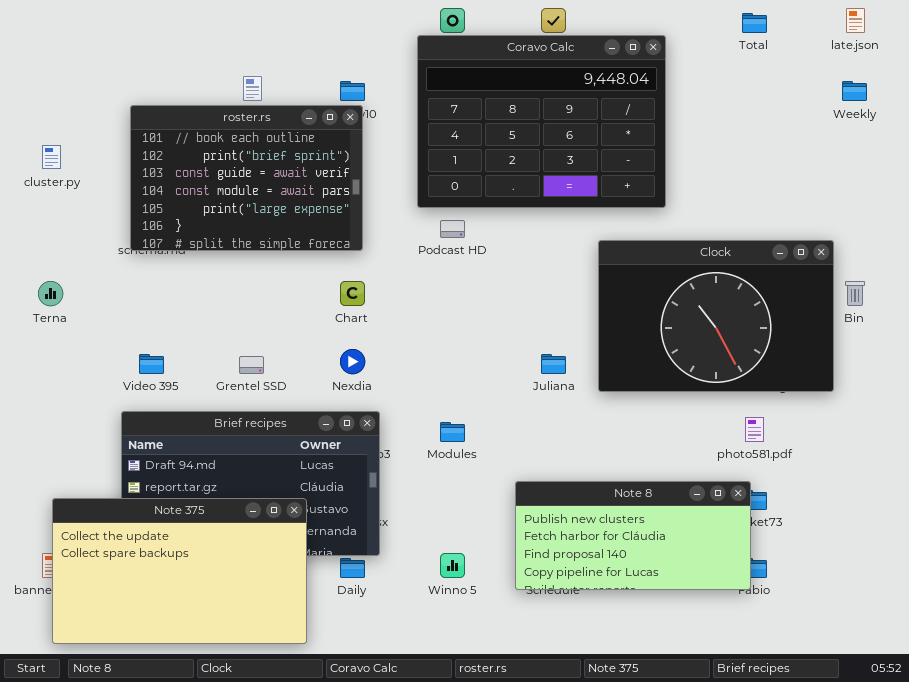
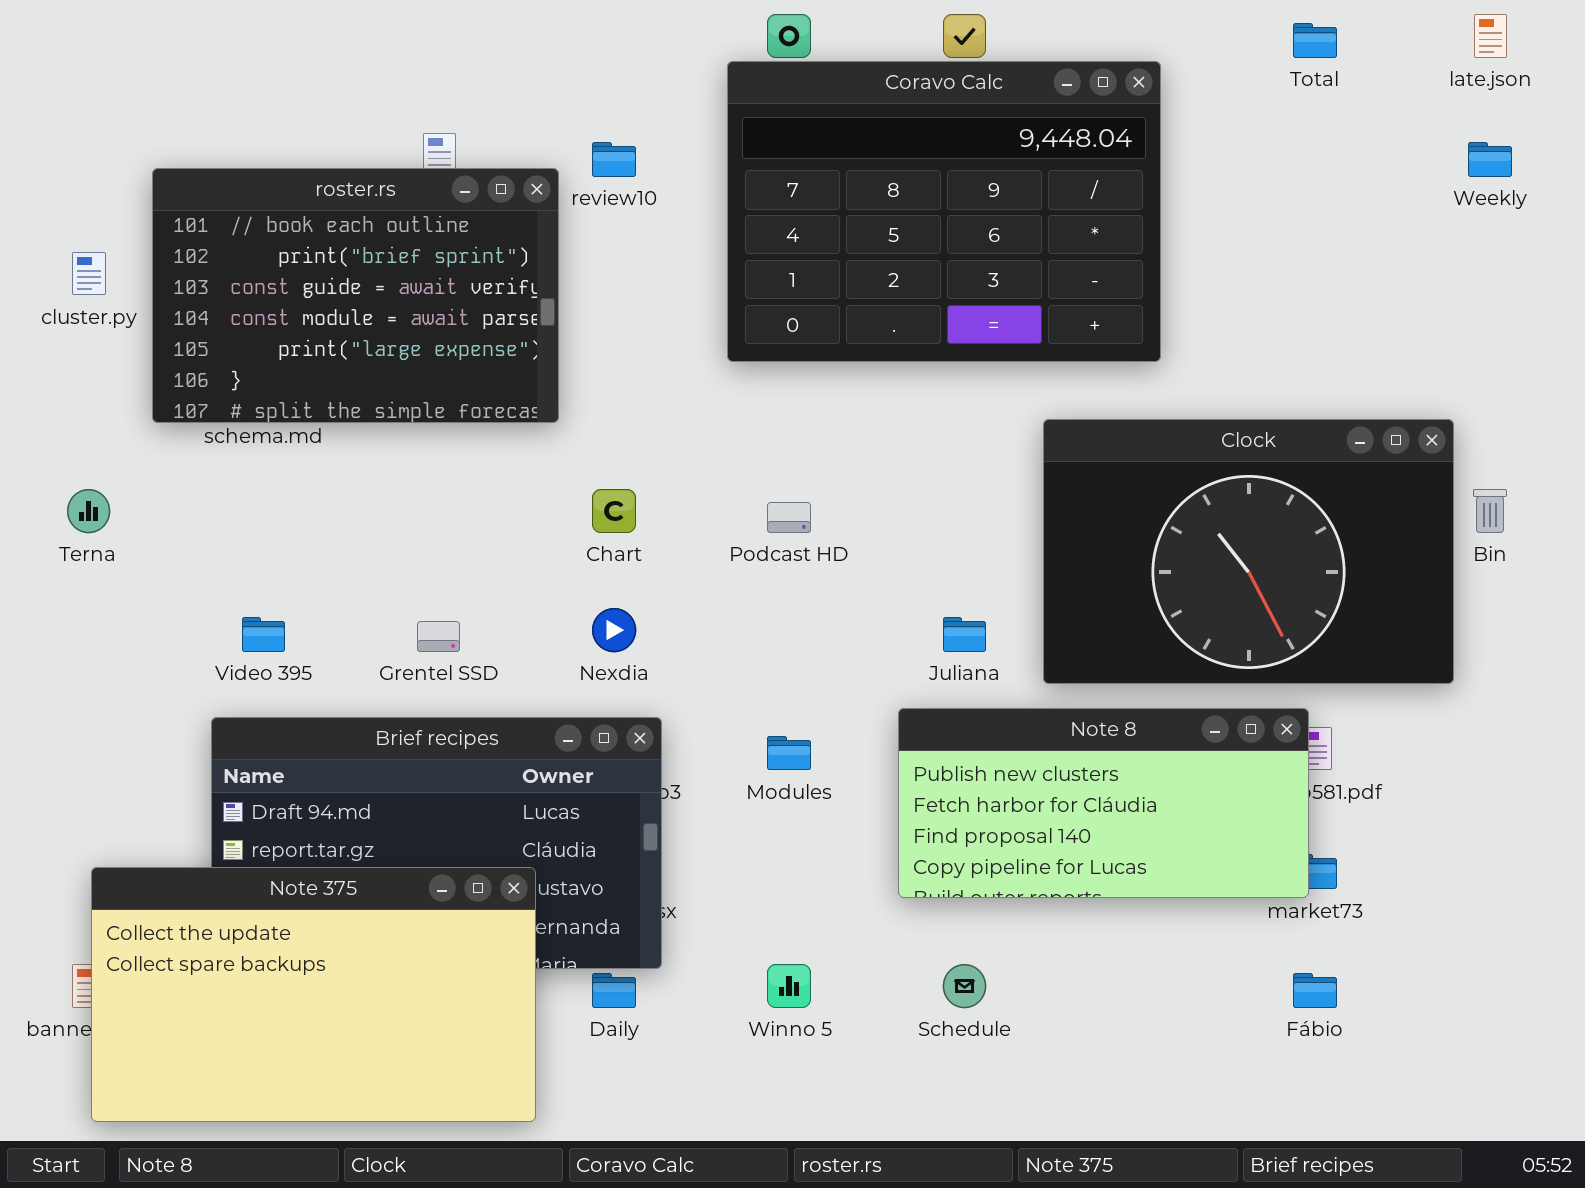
roster.rs: [130,105,363,251] -> [152,168,559,423], moved
Podcast HD: [440,220,465,238] -> [767,502,811,533], moved
Note 8: [515,481,751,590] -> [898,708,1309,898], moved

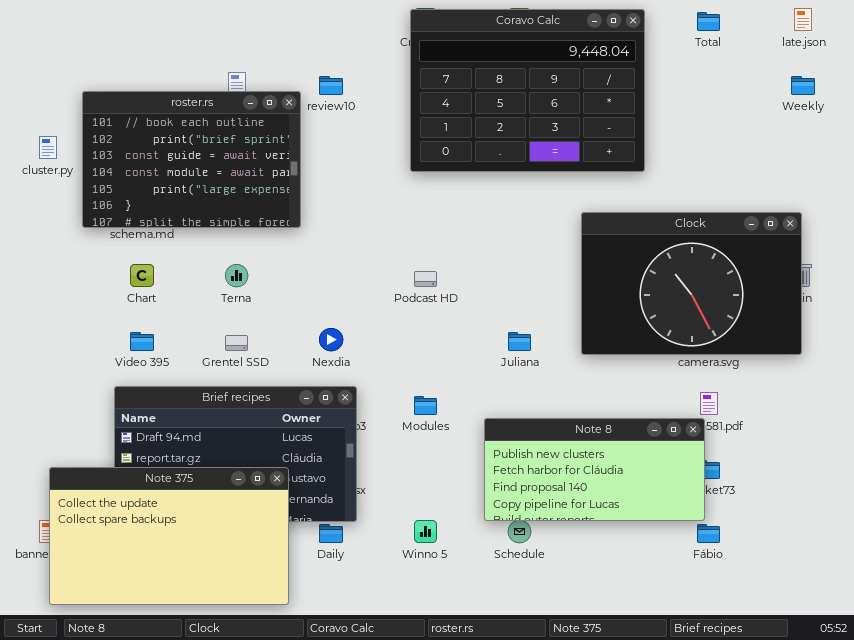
Coravo Calc: [727,61,1161,362] -> [410,9,645,172], moved
Clock: [1043,419,1454,684] -> [581,212,802,355], moved
Terna: [67,489,110,533] -> [225,264,248,287], moved
Chart: [592,489,636,533] -> [130,264,154,287], moved
Note 8: [898,708,1309,898] -> [484,418,705,521], moved

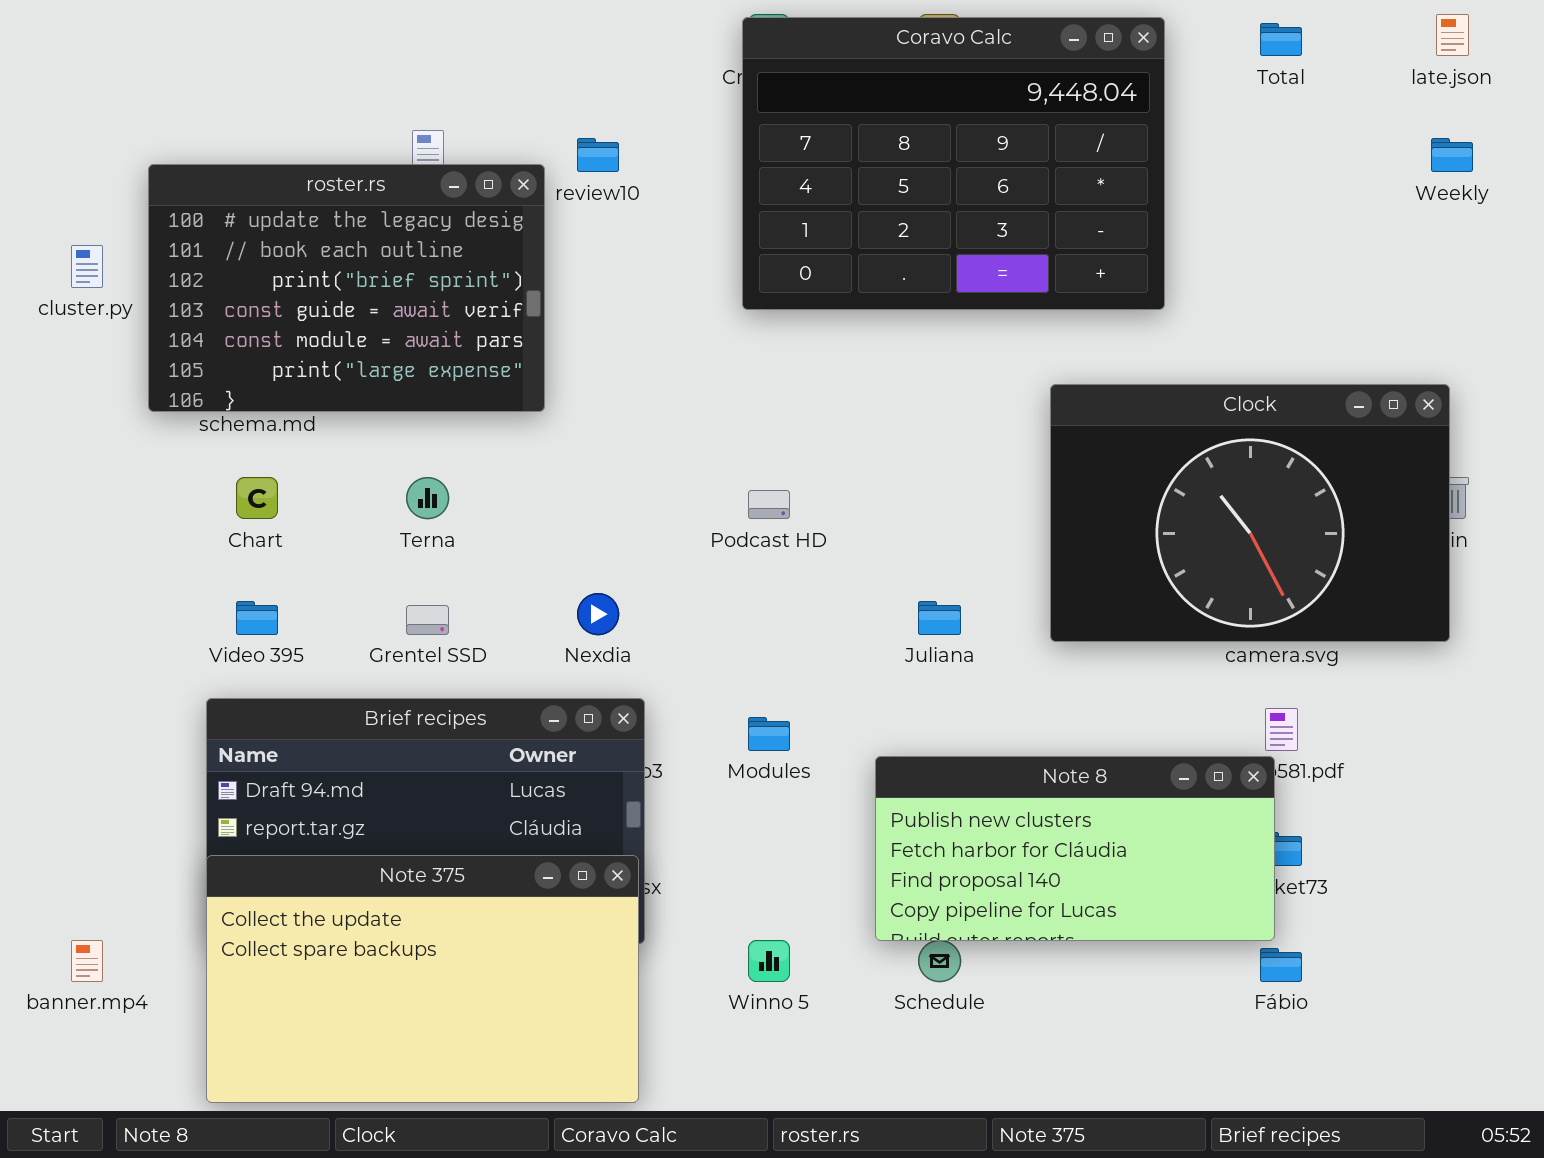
roster.rs: [82,91,301,228] -> [148,164,545,412], scrolled up 1 row
Note 375: [49,467,289,605] -> [206,855,639,1103], moved

